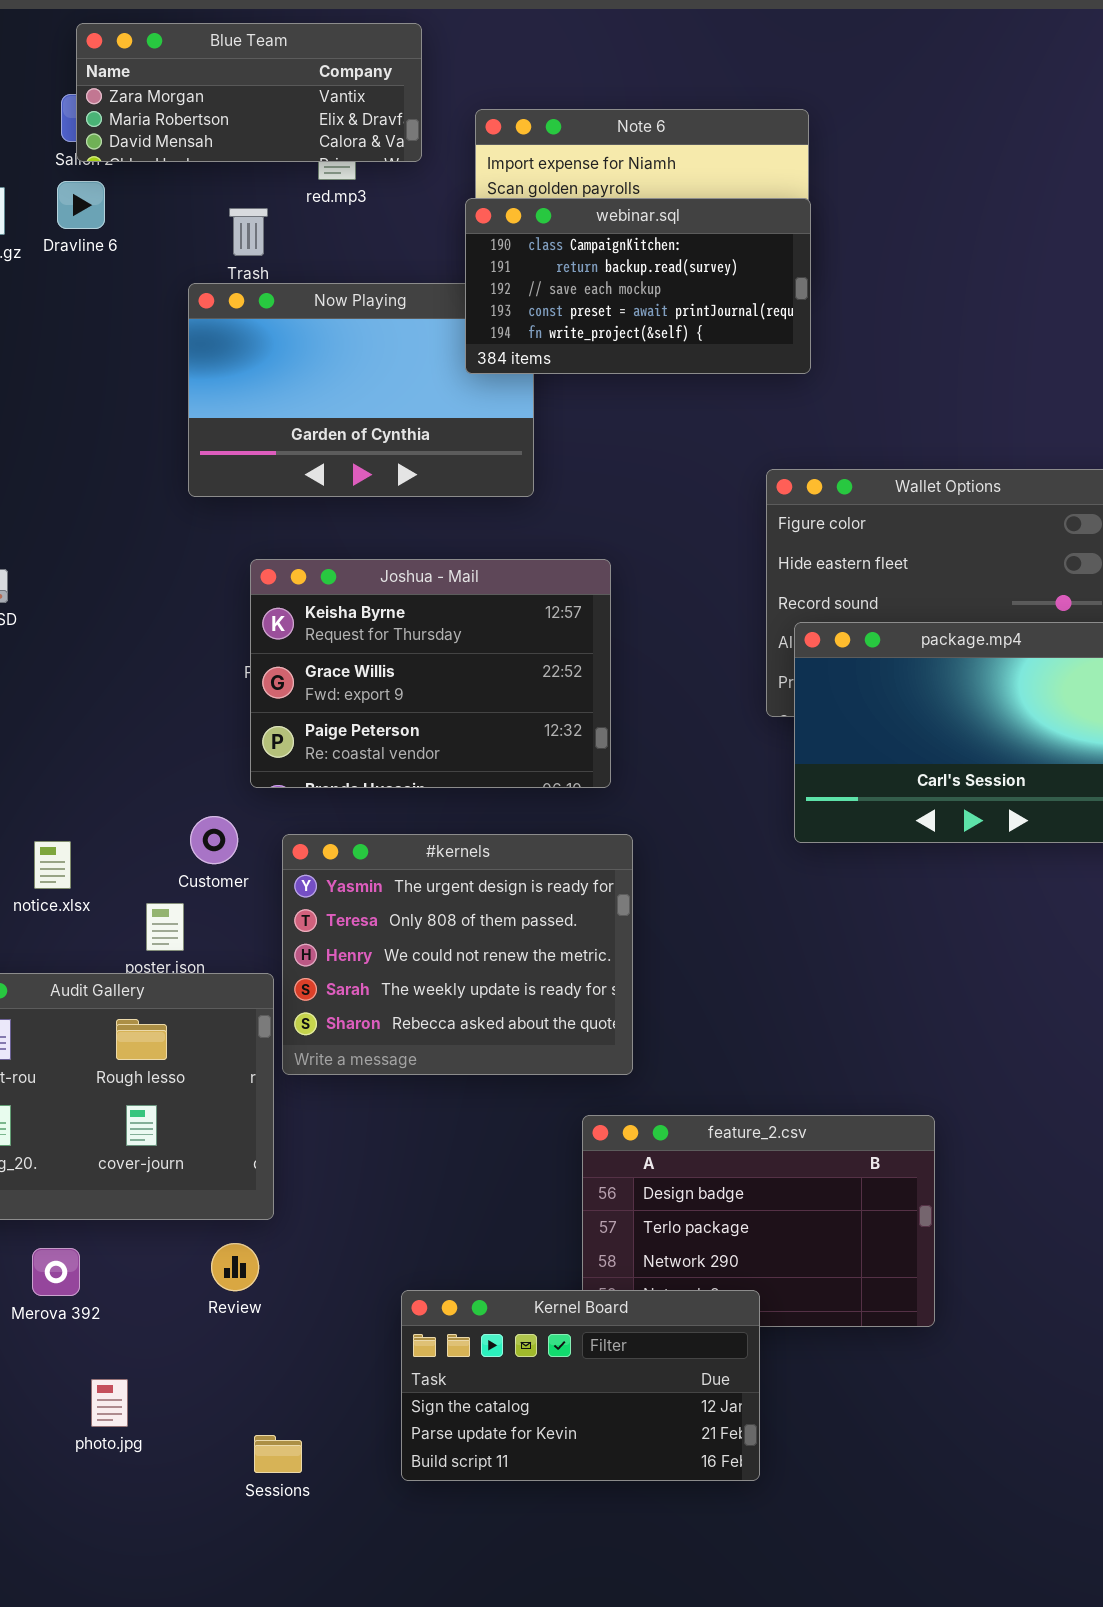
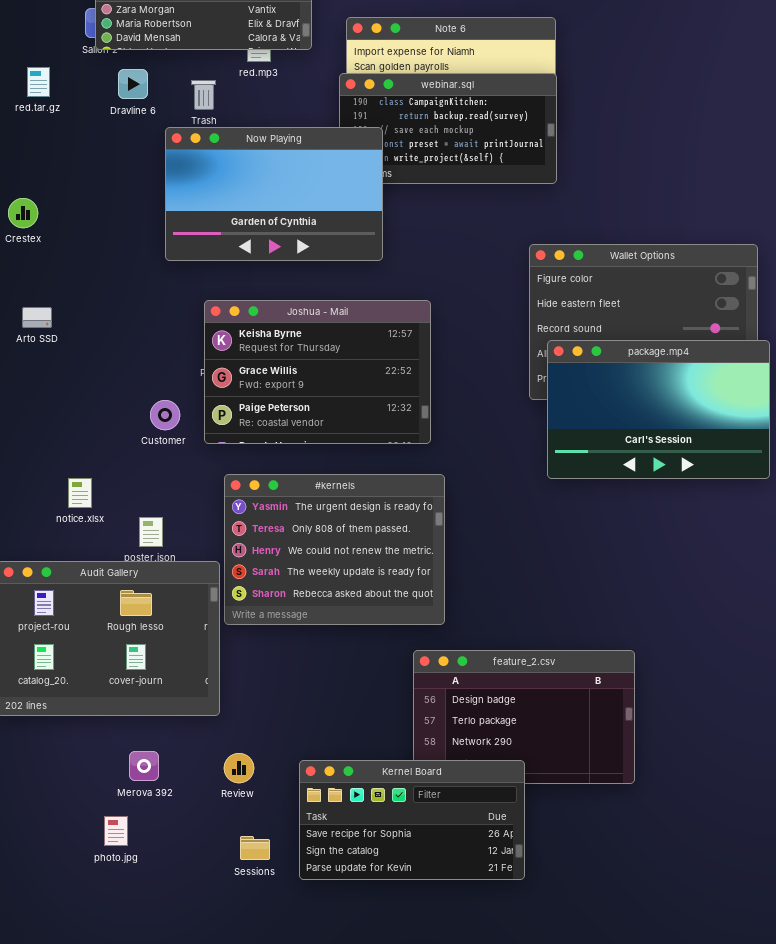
Dravline 6: [57,181,105,229] -> [118,69,148,99], moved
Now Playing: [188,283,534,497] -> [165,127,383,261], raised
Customer: [190,816,238,864] -> [150,400,180,430], moved
Review: [211,1243,259,1291] -> [224,753,254,783], moved
Merova 392: [32,1248,80,1296] -> [129,751,159,781], moved
Kernel Board: [401,1290,760,1481] -> [299,760,525,880], scrolled up 1 row
Sessions: [254,1435,302,1473] -> [240,836,270,860], moved

